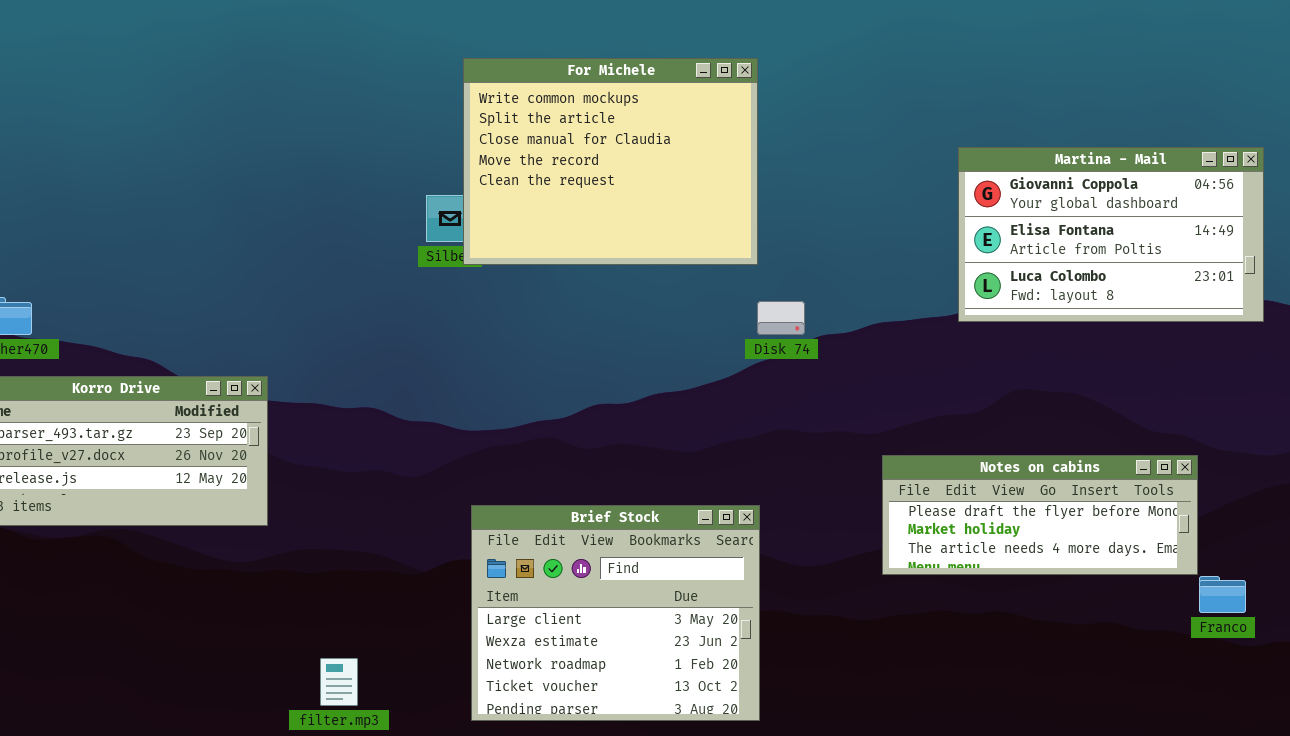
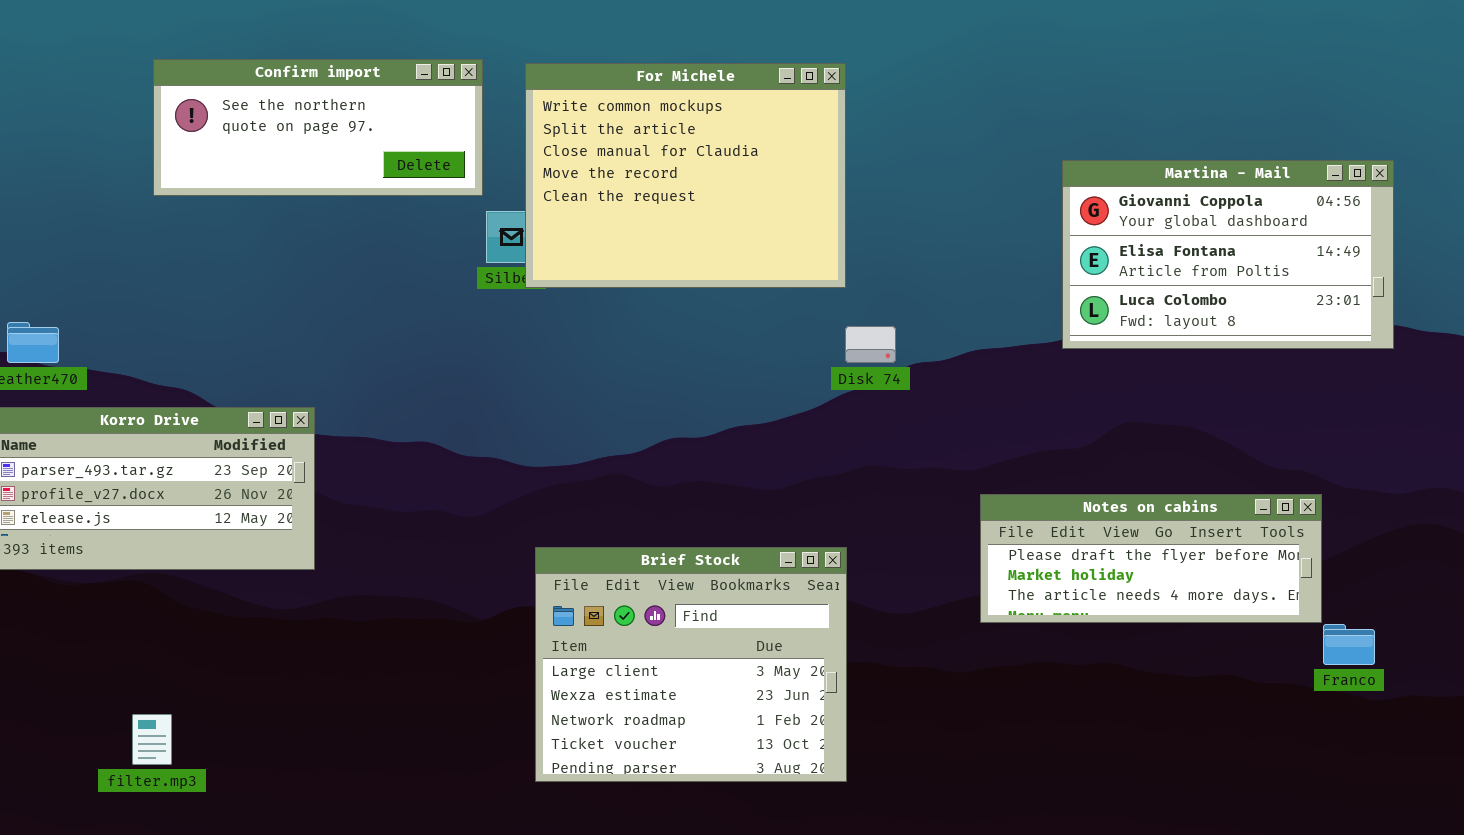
Confirm import: none -> [153,59,483,196], opened
filter.mp3: [320,658,358,706] -> [132,714,172,765], moved

